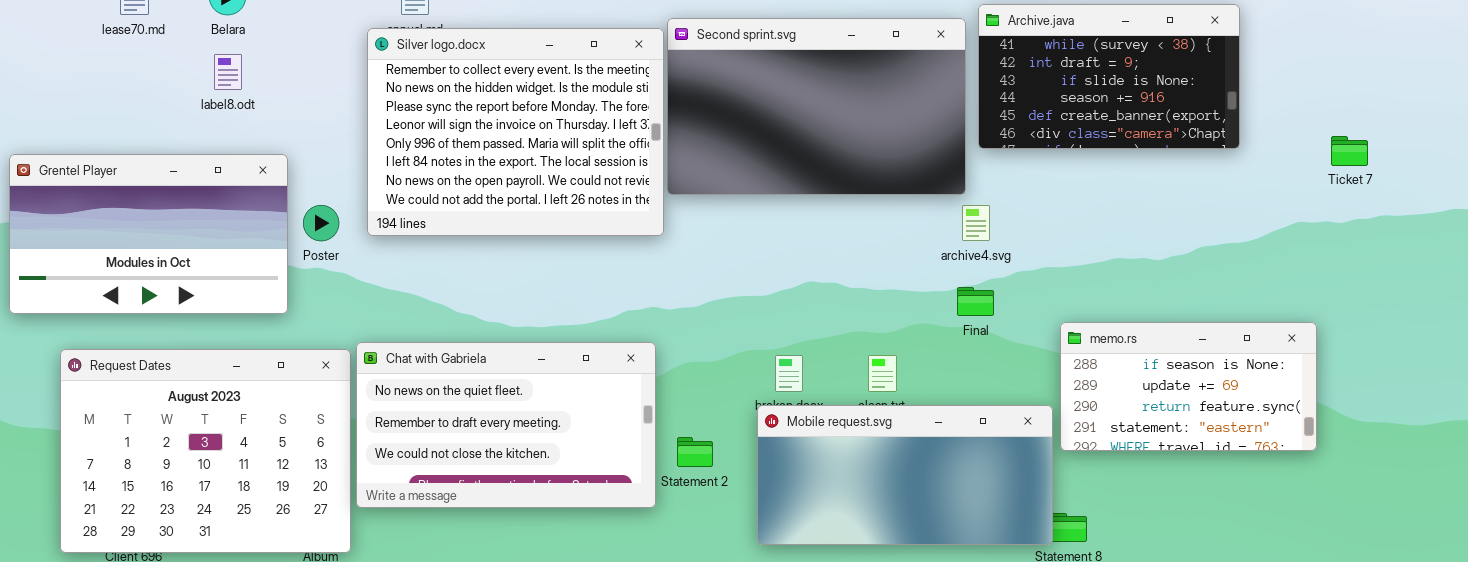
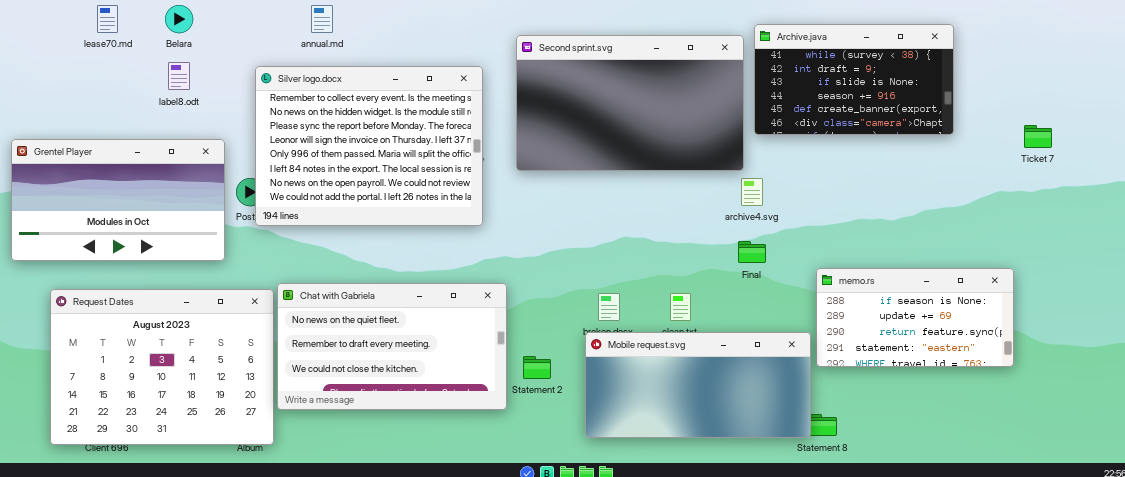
Silver logo.docx: [367,28,664,236] -> [255,66,483,226], moved

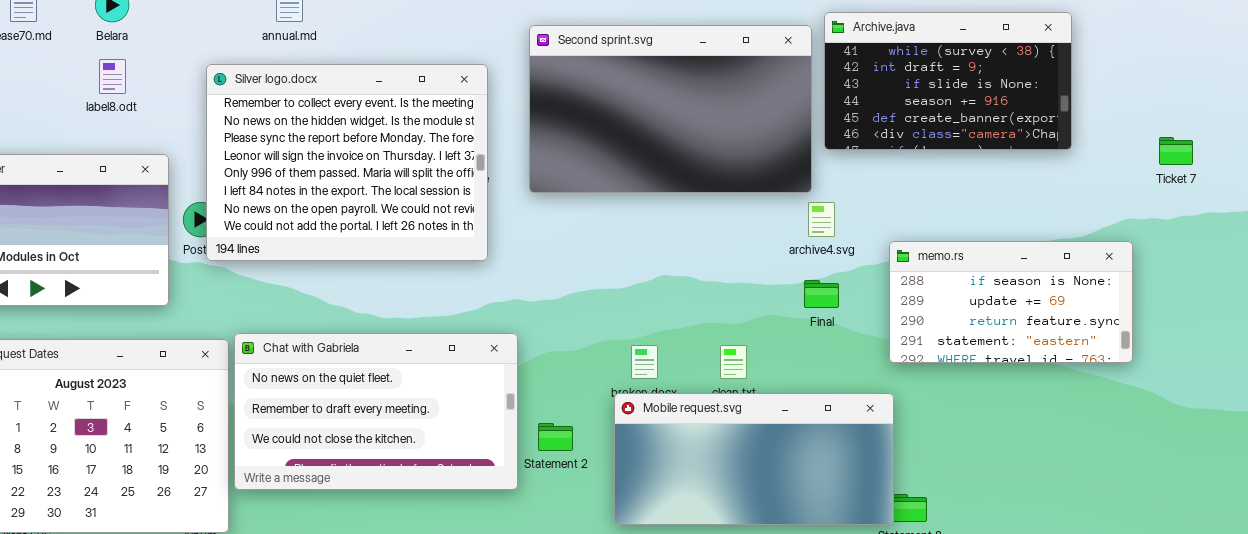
memo.rs: [816,268,1014,367] -> [889,241,1133,363], moved

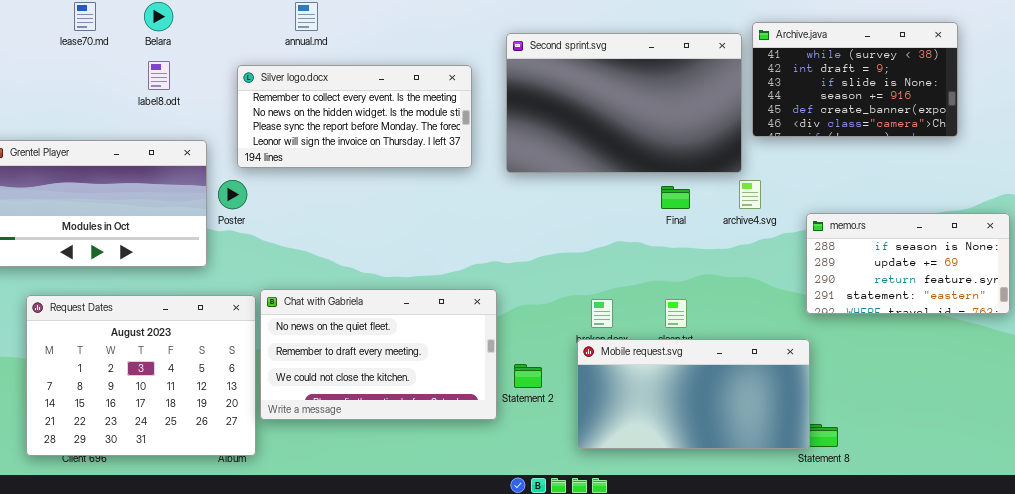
Silver logo.docx: [206,64,488,261] -> [237,65,472,168], resized
Final: [804,280,839,308] -> [661,186,690,209], moved

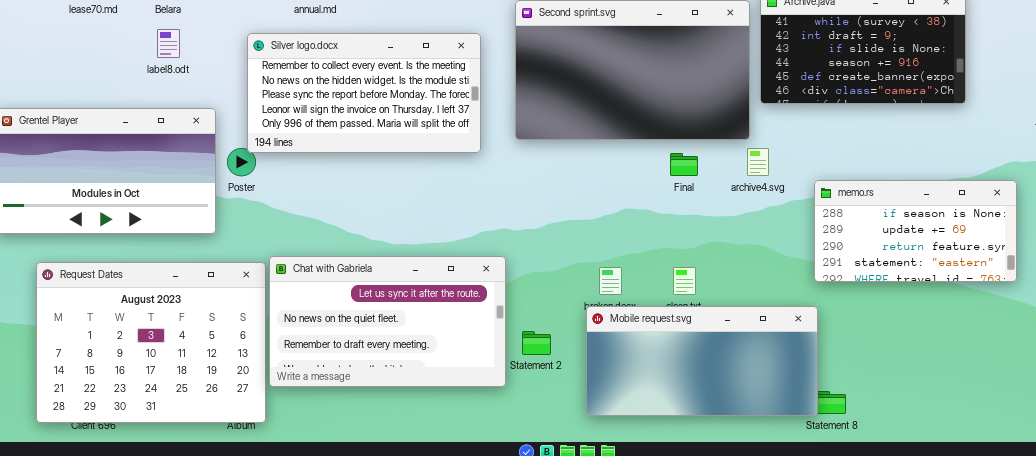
Silver logo.docx: [237,65,472,168] -> [247,33,481,153], resized
Chat with Gabriela: [260,289,497,420] -> [269,256,506,387], scrolled up 1 row

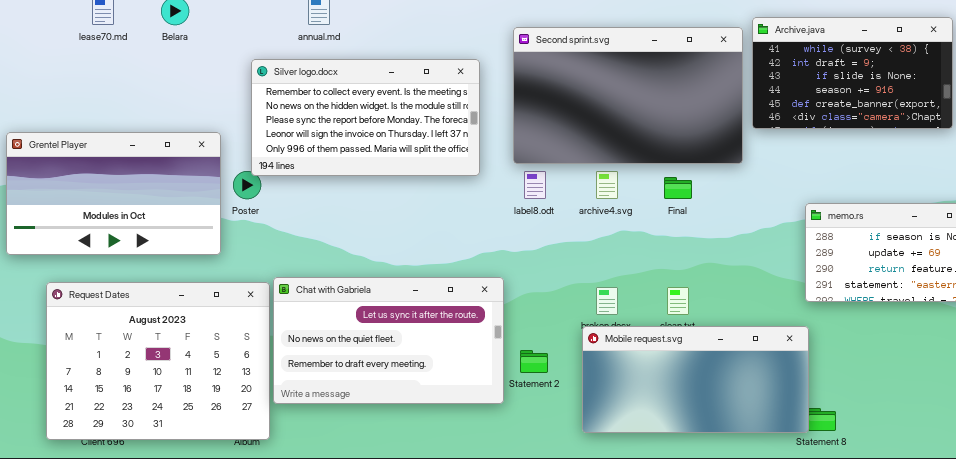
label8.odt: [157,29,180,58] -> [524,171,546,199], moved
archive4.svg: [747,148,769,176] -> [596,171,618,199], moved

